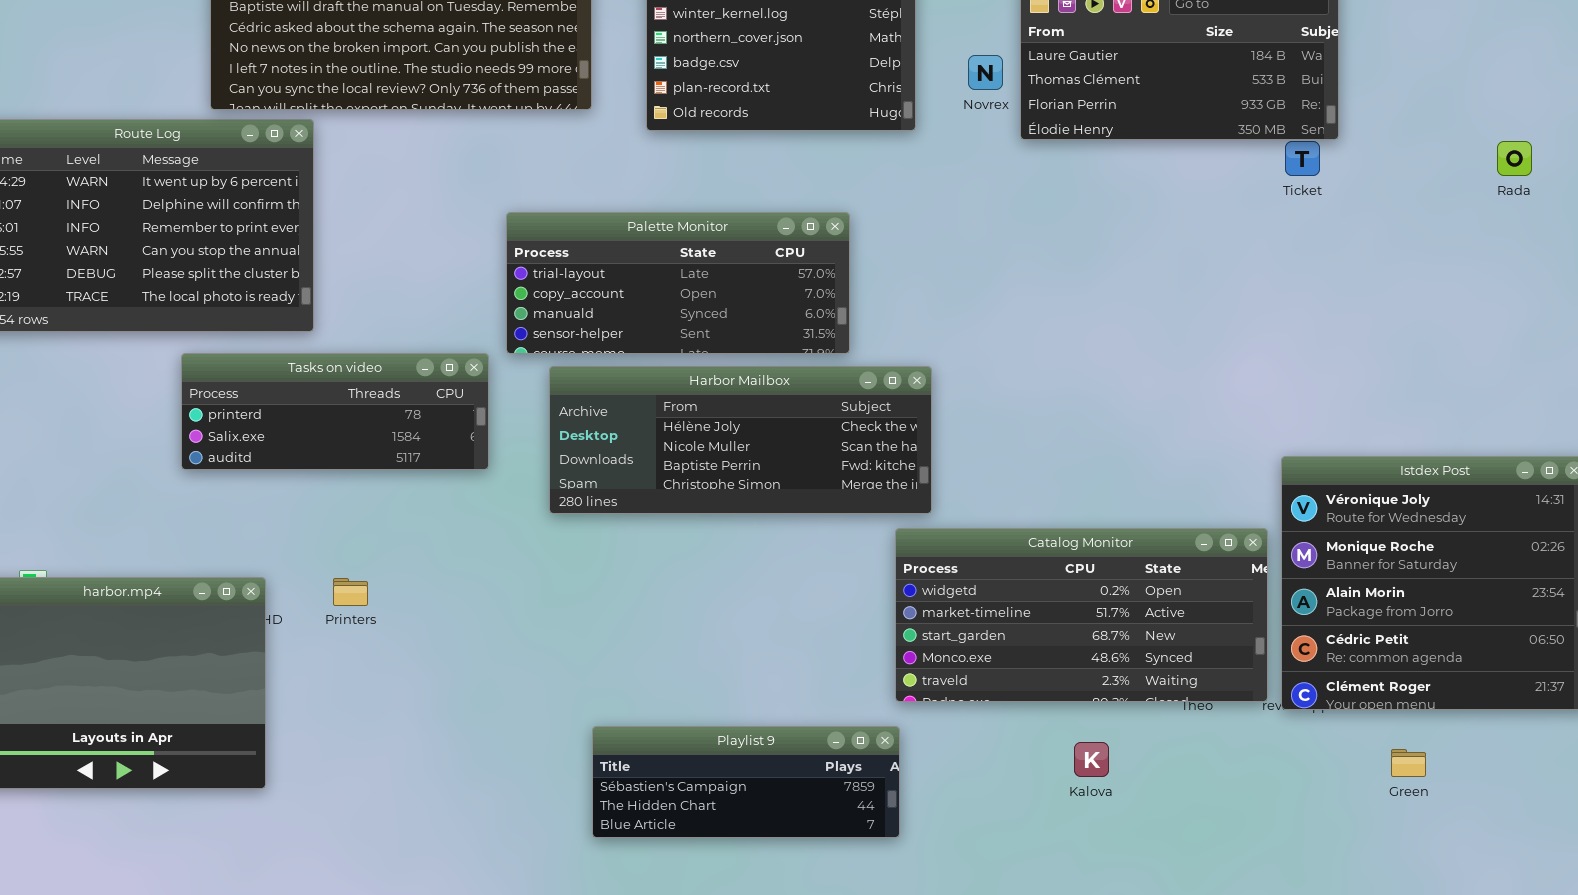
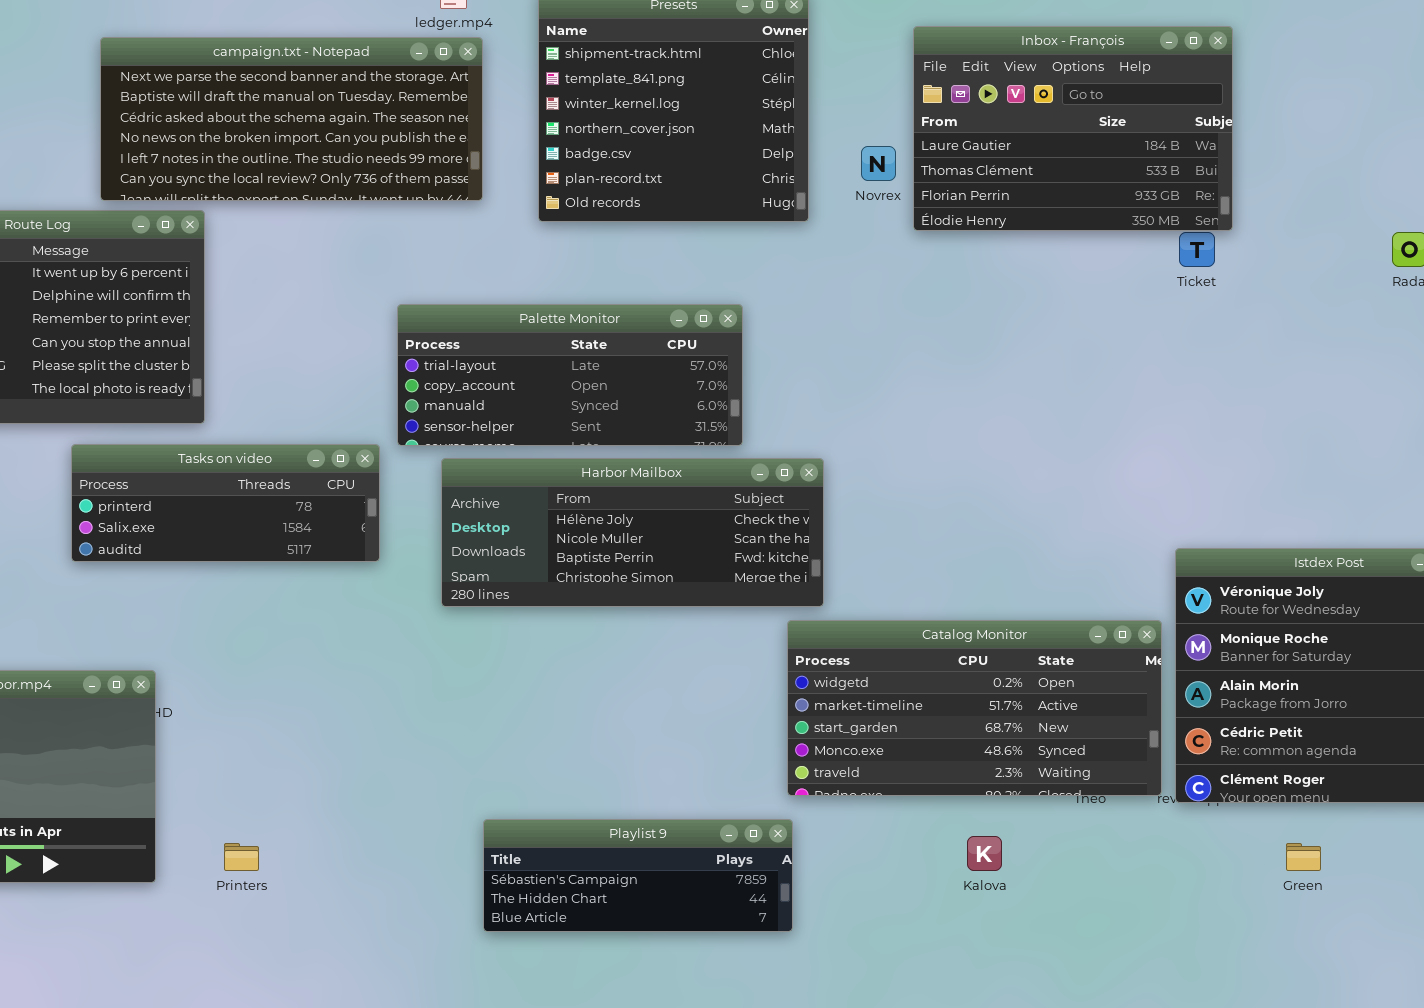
Printers: [333,578,368,606] -> [224,843,259,871], moved

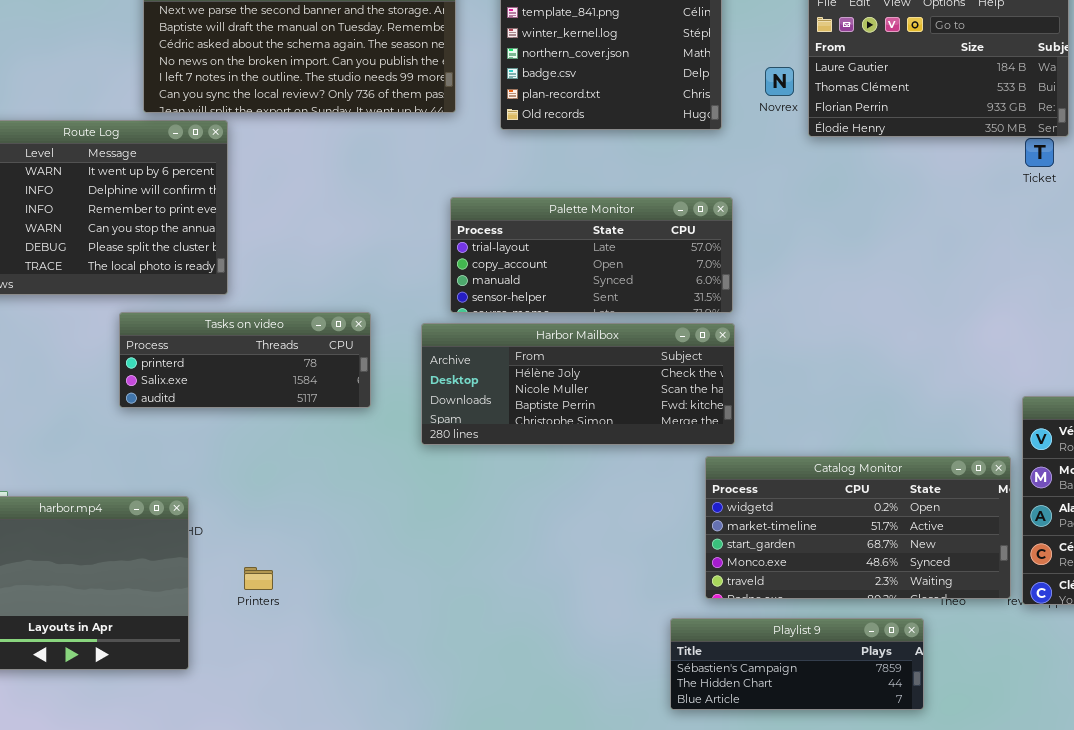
Palette Monitor: [397,304,743,446] -> [450,197,733,313], moved
Playlist 9: [483,819,793,932] -> [670,618,924,710], moved
Printers: [224,843,259,871] -> [244,567,273,590], moved

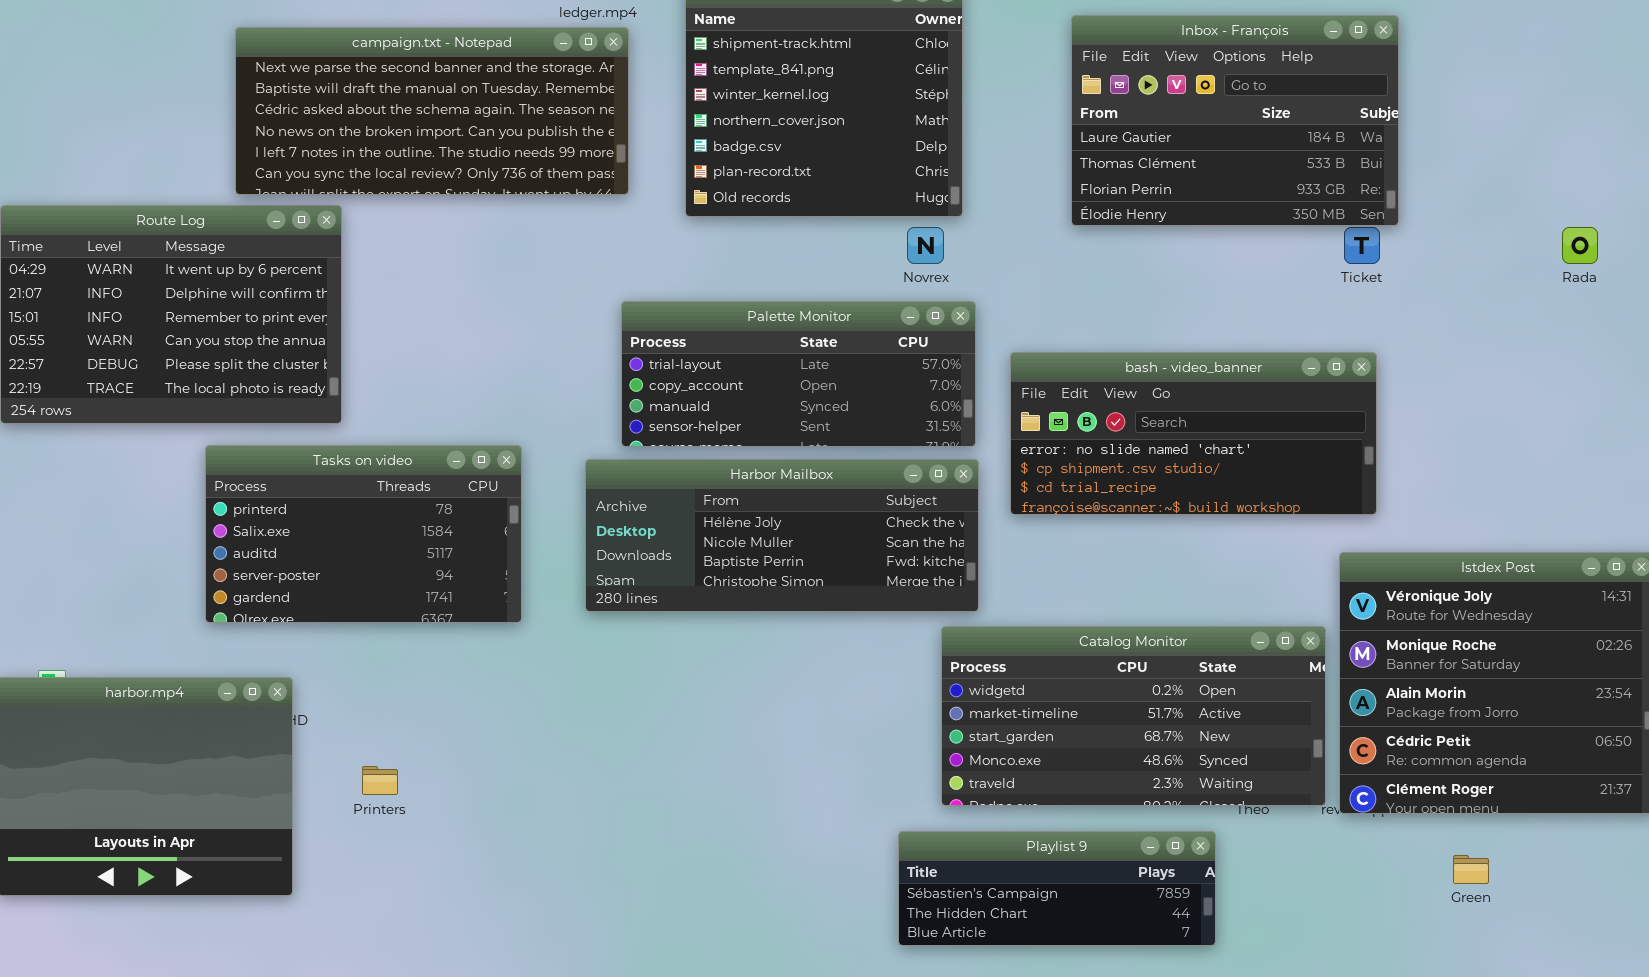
Novrex: [765,67,794,96] -> [907,227,944,264], moved
bash - video_banner: none -> [1010,352,1377,515], opened
Tasks on video: [119,312,371,408] -> [205,445,522,623], resized

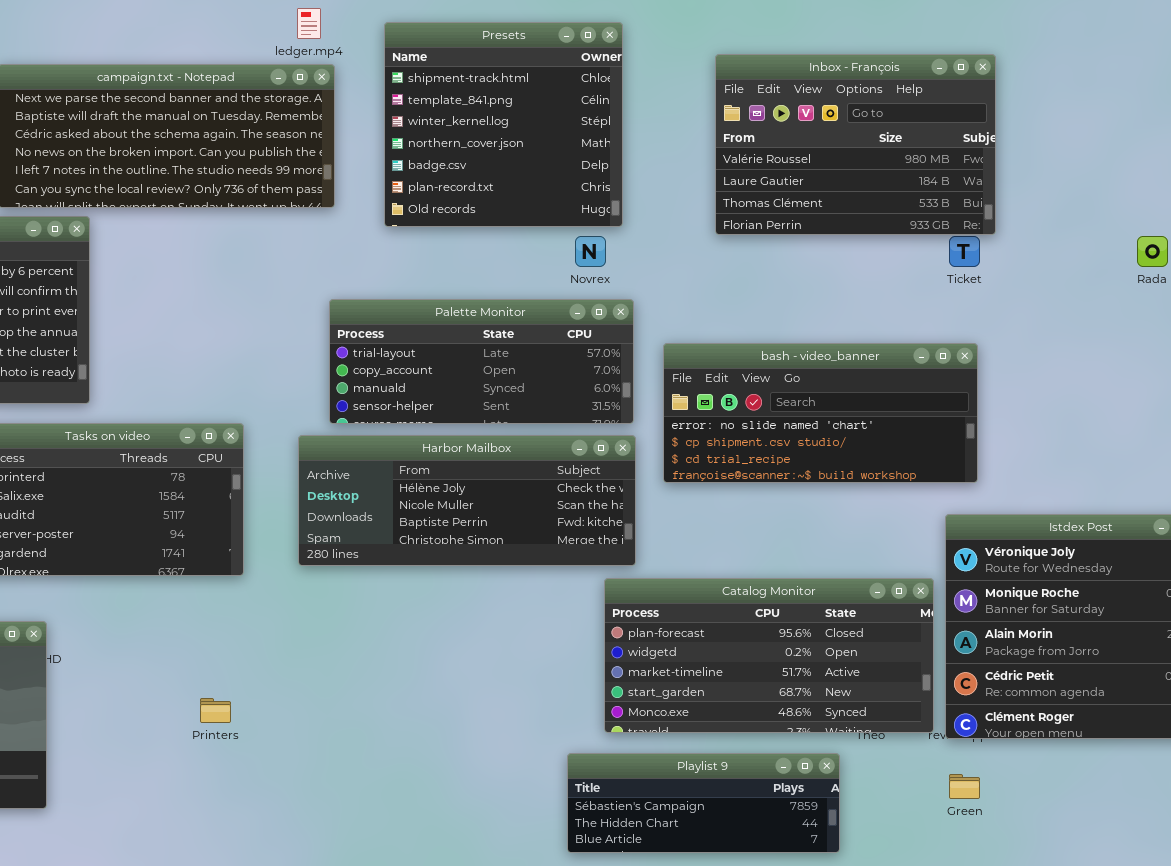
Inbox - François: [1071,15,1399,226] -> [715,54,996,235], scrolled up 1 row
Catalog Monitor: [941,626,1326,806] -> [604,578,934,733], scrolled up 1 row
Printers: [362,766,398,795] -> [200,698,231,723], moved
Green: [1453,855,1489,884] -> [949,774,980,799], moved

